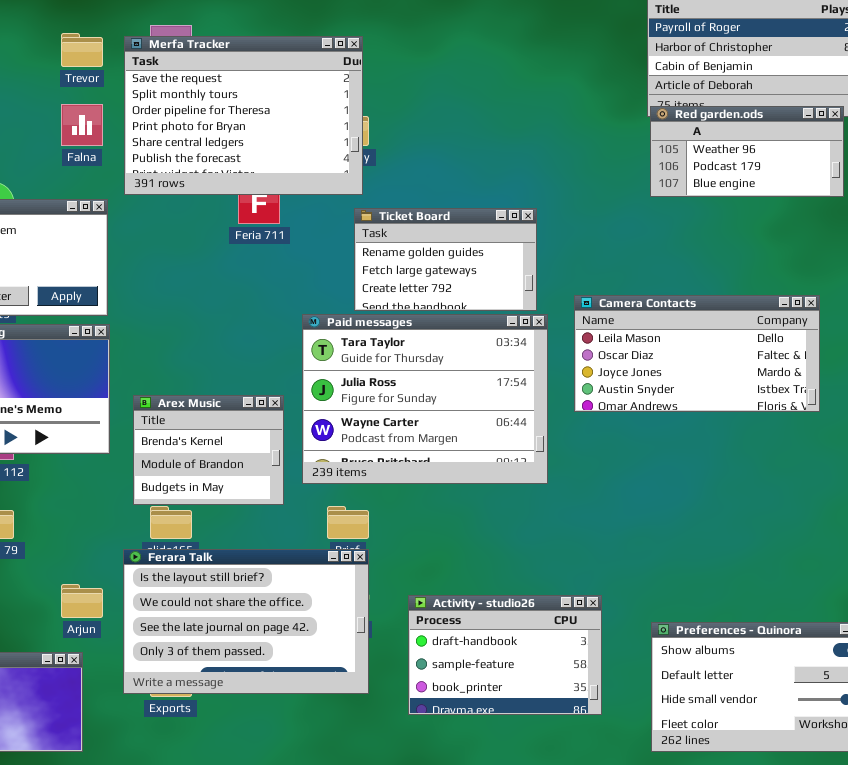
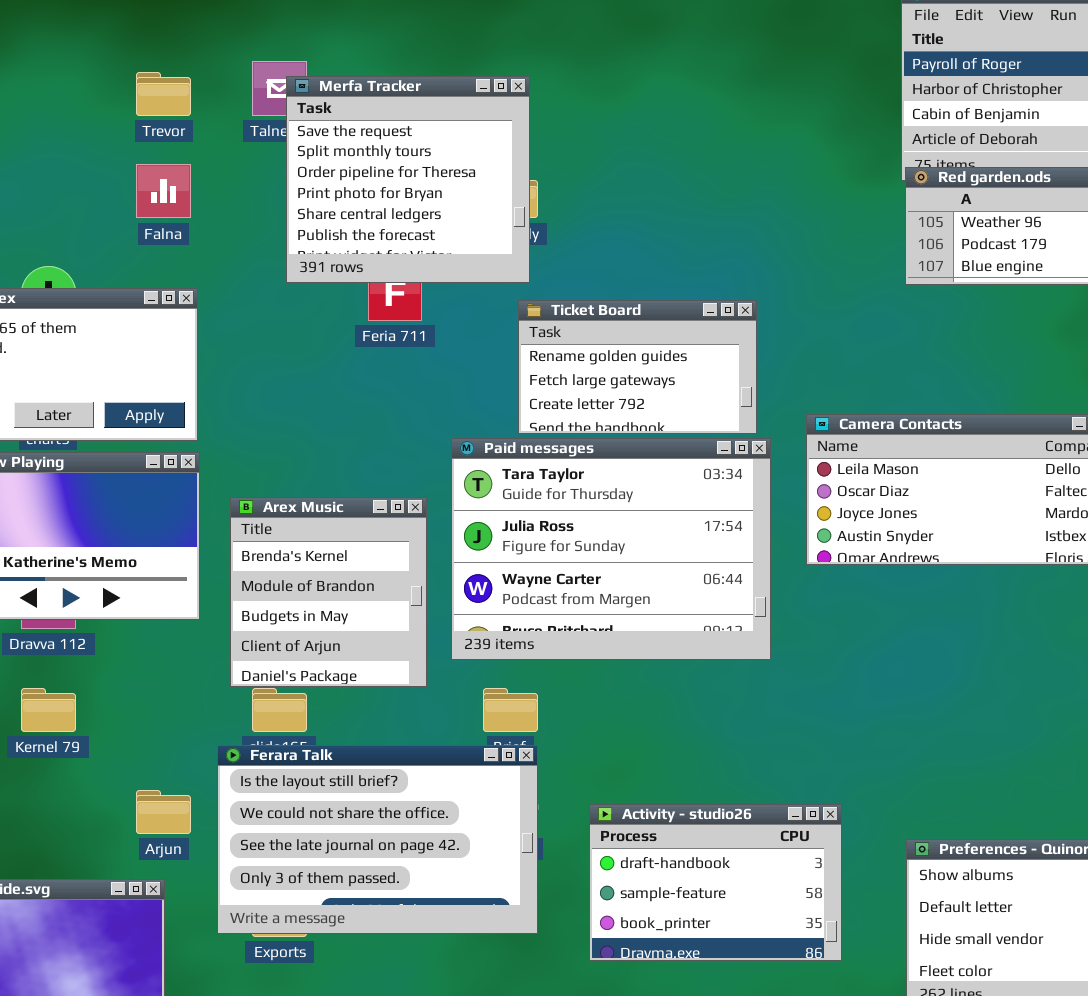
Merfa Tracker: [124,36,363,195] -> [286,76,530,283], resized
Arex Music: [133,395,284,505] -> [230,497,427,687], resized

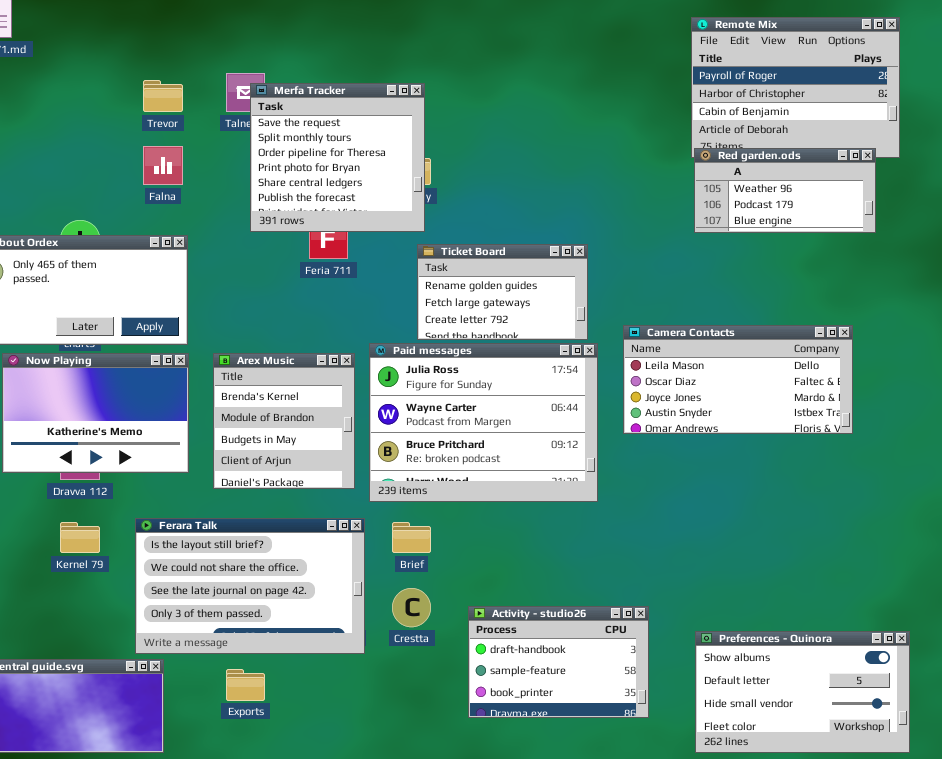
Paid messages: [451,438,771,660] -> [369,343,598,502], scrolled down 1 row
Arex Music: [230,497,427,687] -> [213,353,355,489], moved
Ferara Talk: [217,745,538,934] -> [135,518,365,654], moved

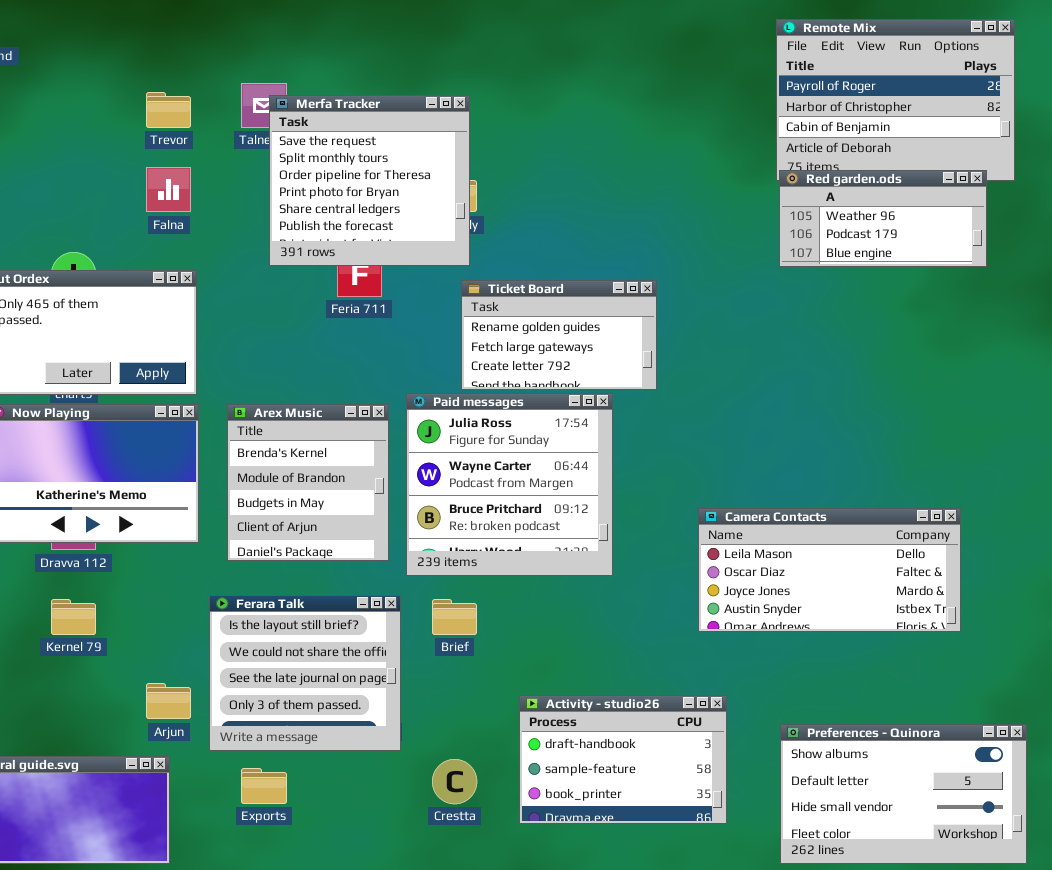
Camera Contacts: [623,325,853,434] -> [698,508,961,632], moved
Paid messages: [369,343,598,502] -> [406,393,613,576], resized
Ferara Talk: [135,518,365,654] -> [209,595,401,751], resized
Crestta: [392,588,431,627] -> [432,759,477,804], moved

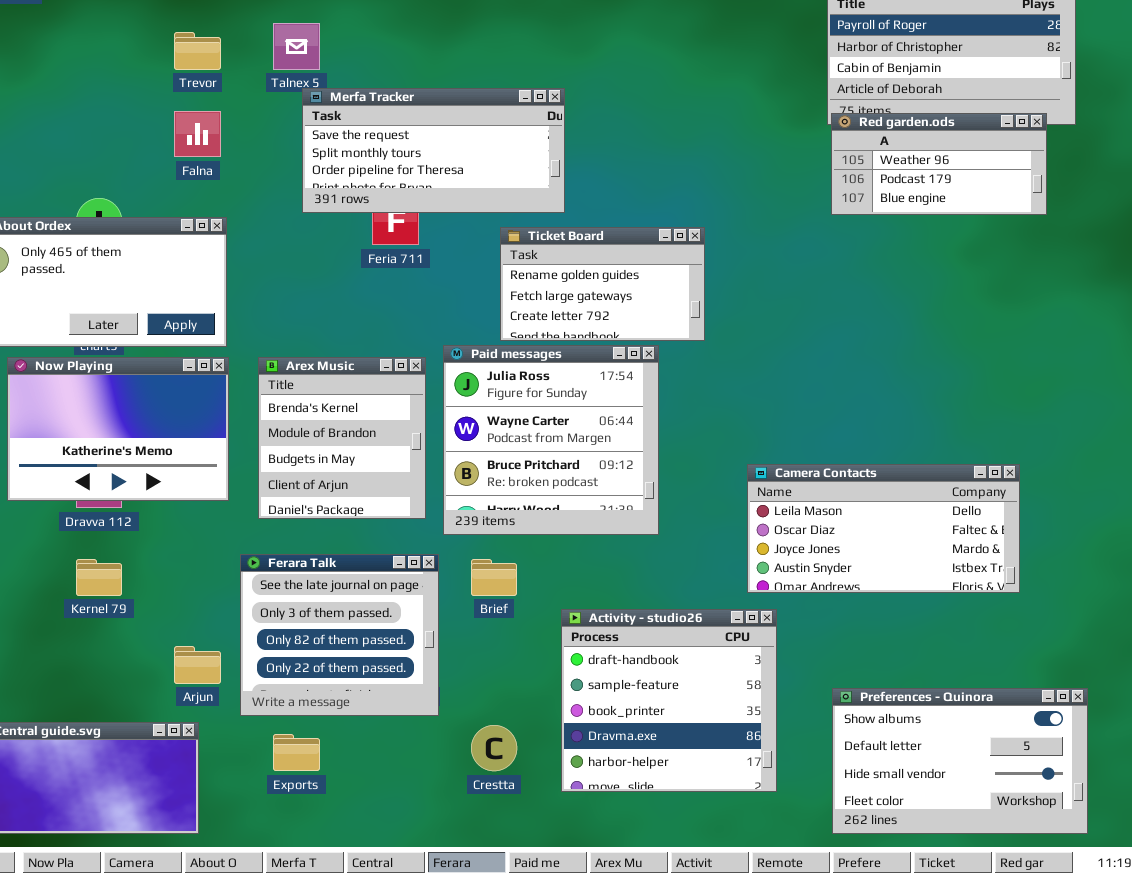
Merfa Tracker: [269,95,470,266] -> [302,88,565,213], resized
Ferara Talk: [209,595,401,751] -> [240,554,439,716], scrolled down 2 rows
Activity - studio26: [519,695,727,824] -> [561,609,777,792], resized

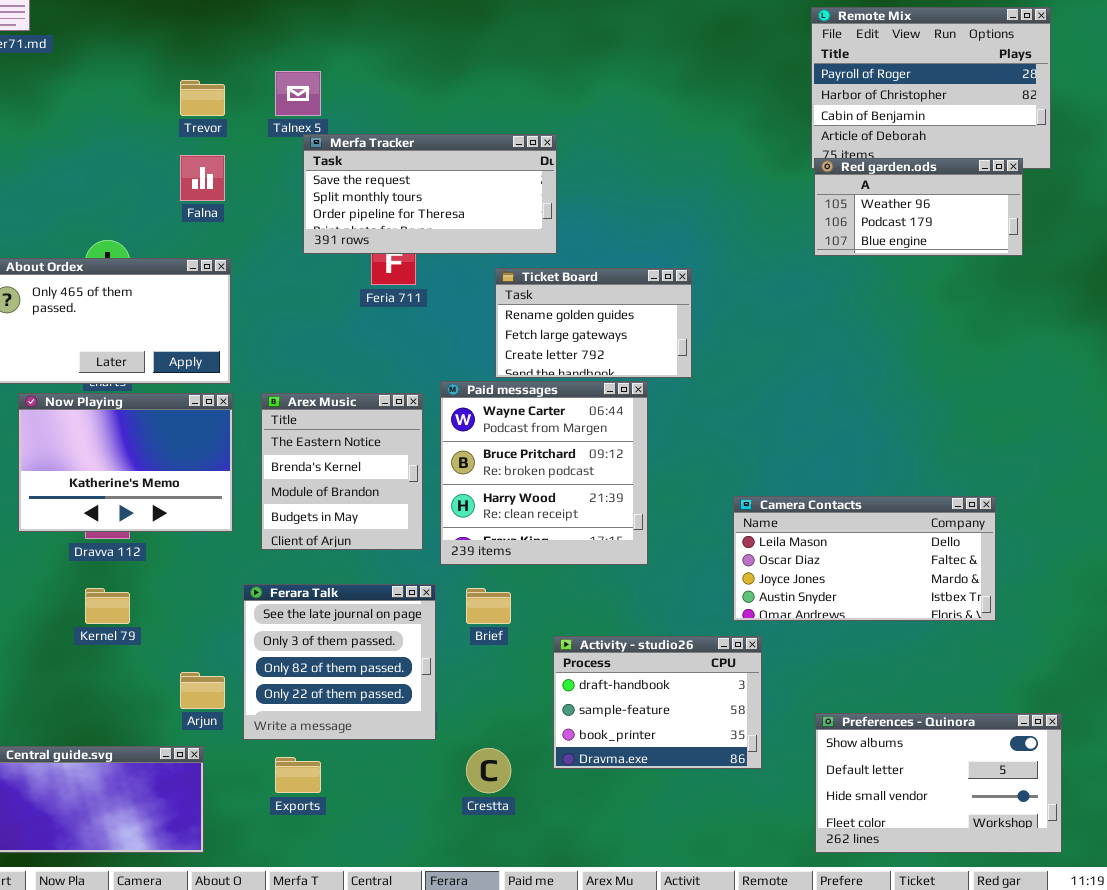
Paid messages: [443,345,659,535] -> [440,381,648,565], scrolled down 1 row
Arex Music: [258,357,426,519] -> [261,393,423,550], scrolled up 1 row
Activity - studio26: [561,609,777,792] -> [553,636,762,769], resized

